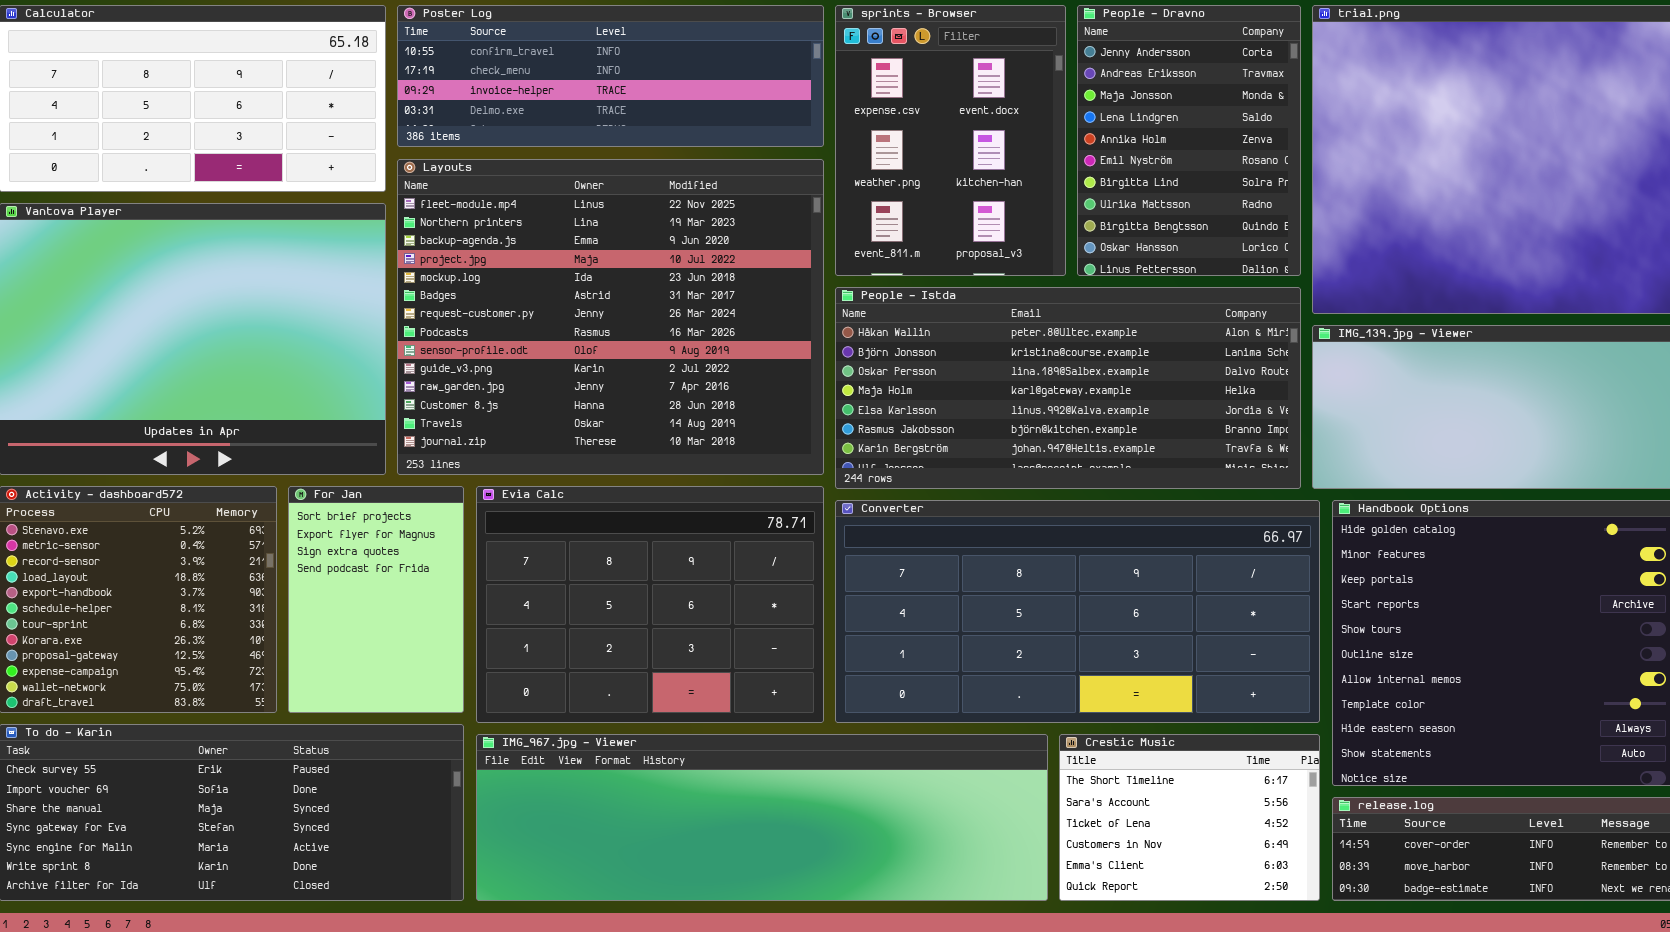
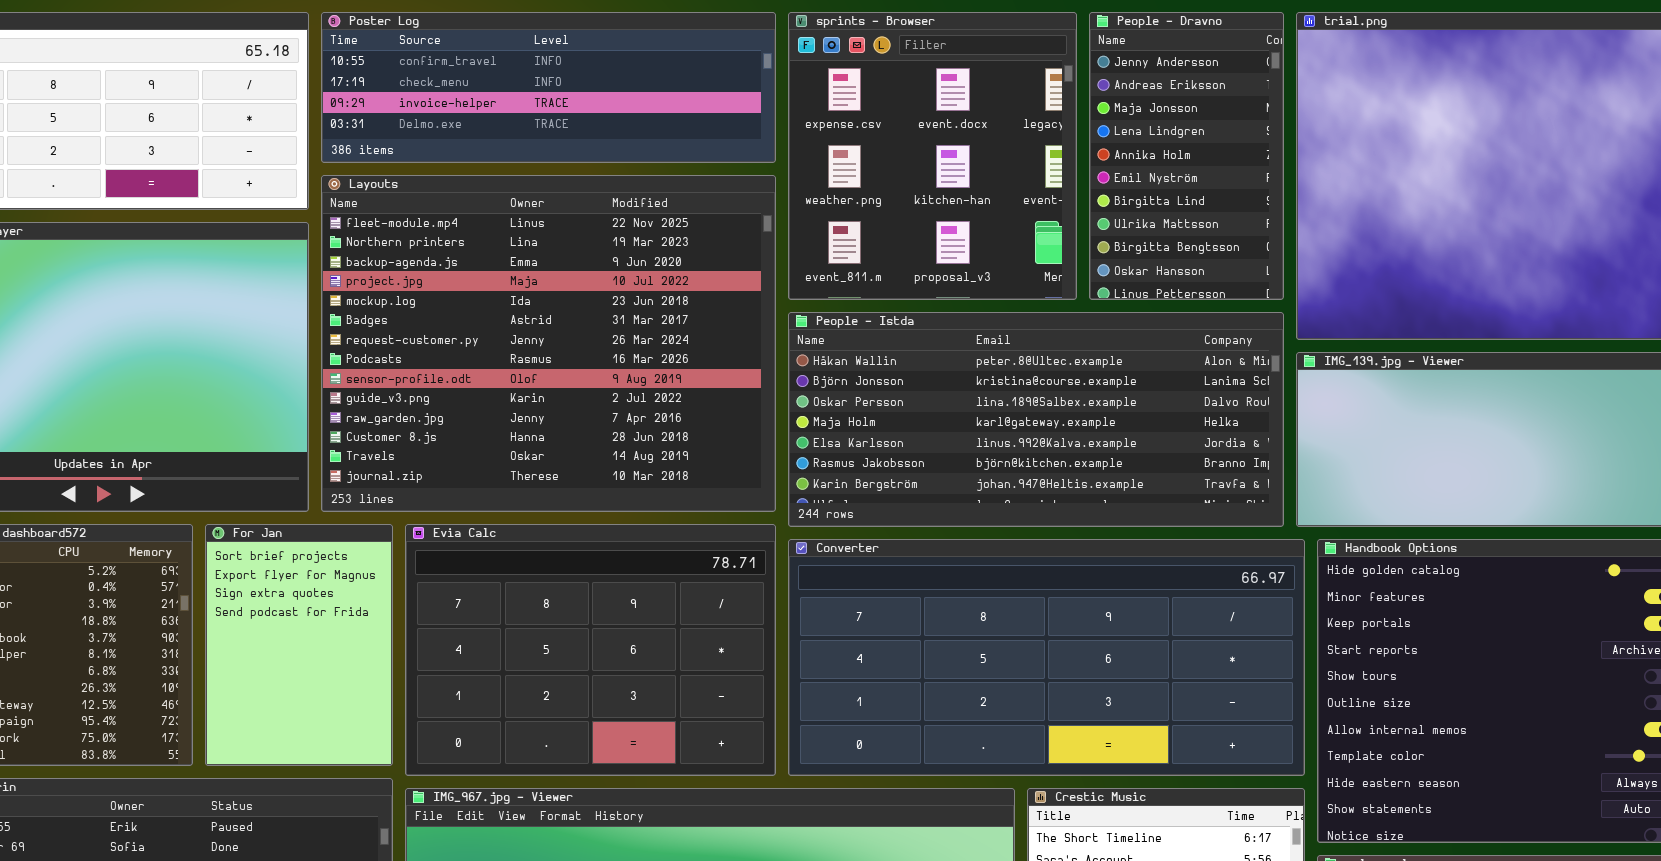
sprints - Browser: [835,5,1066,276] -> [788,12,1077,300], resized
People - Dravno: [1077,5,1301,276] -> [1089,12,1284,300], resized

